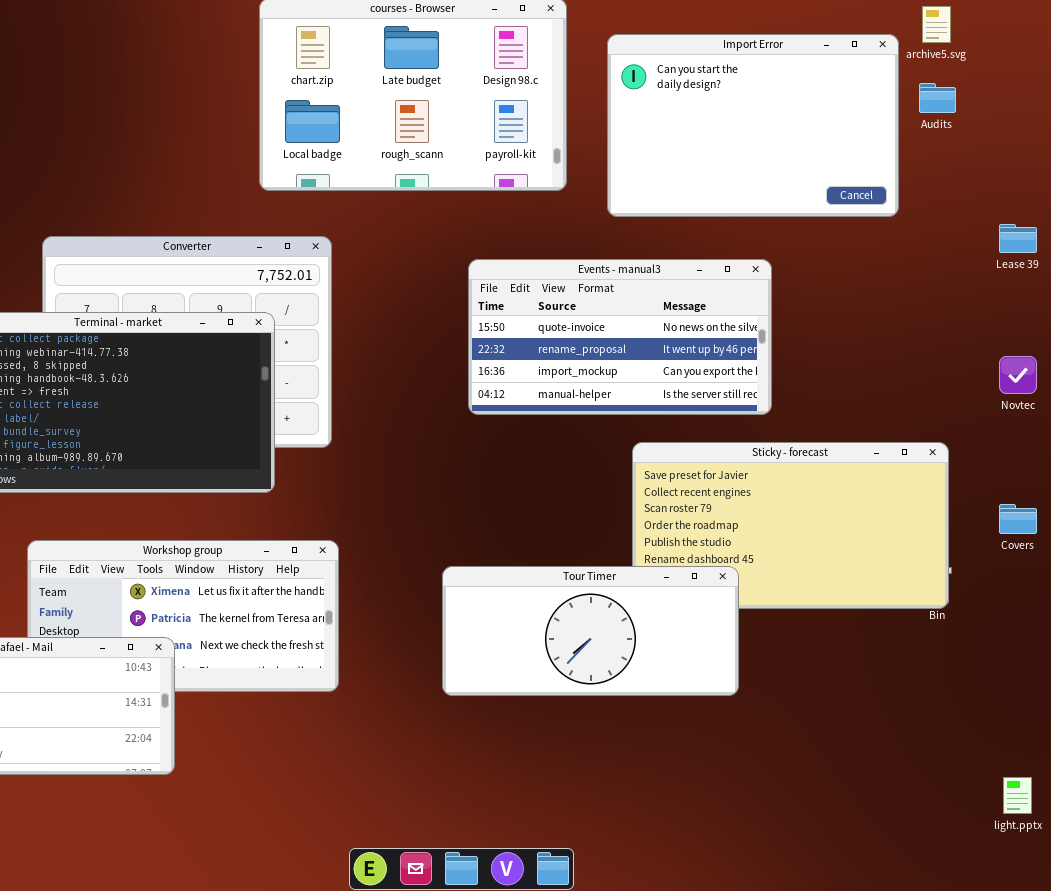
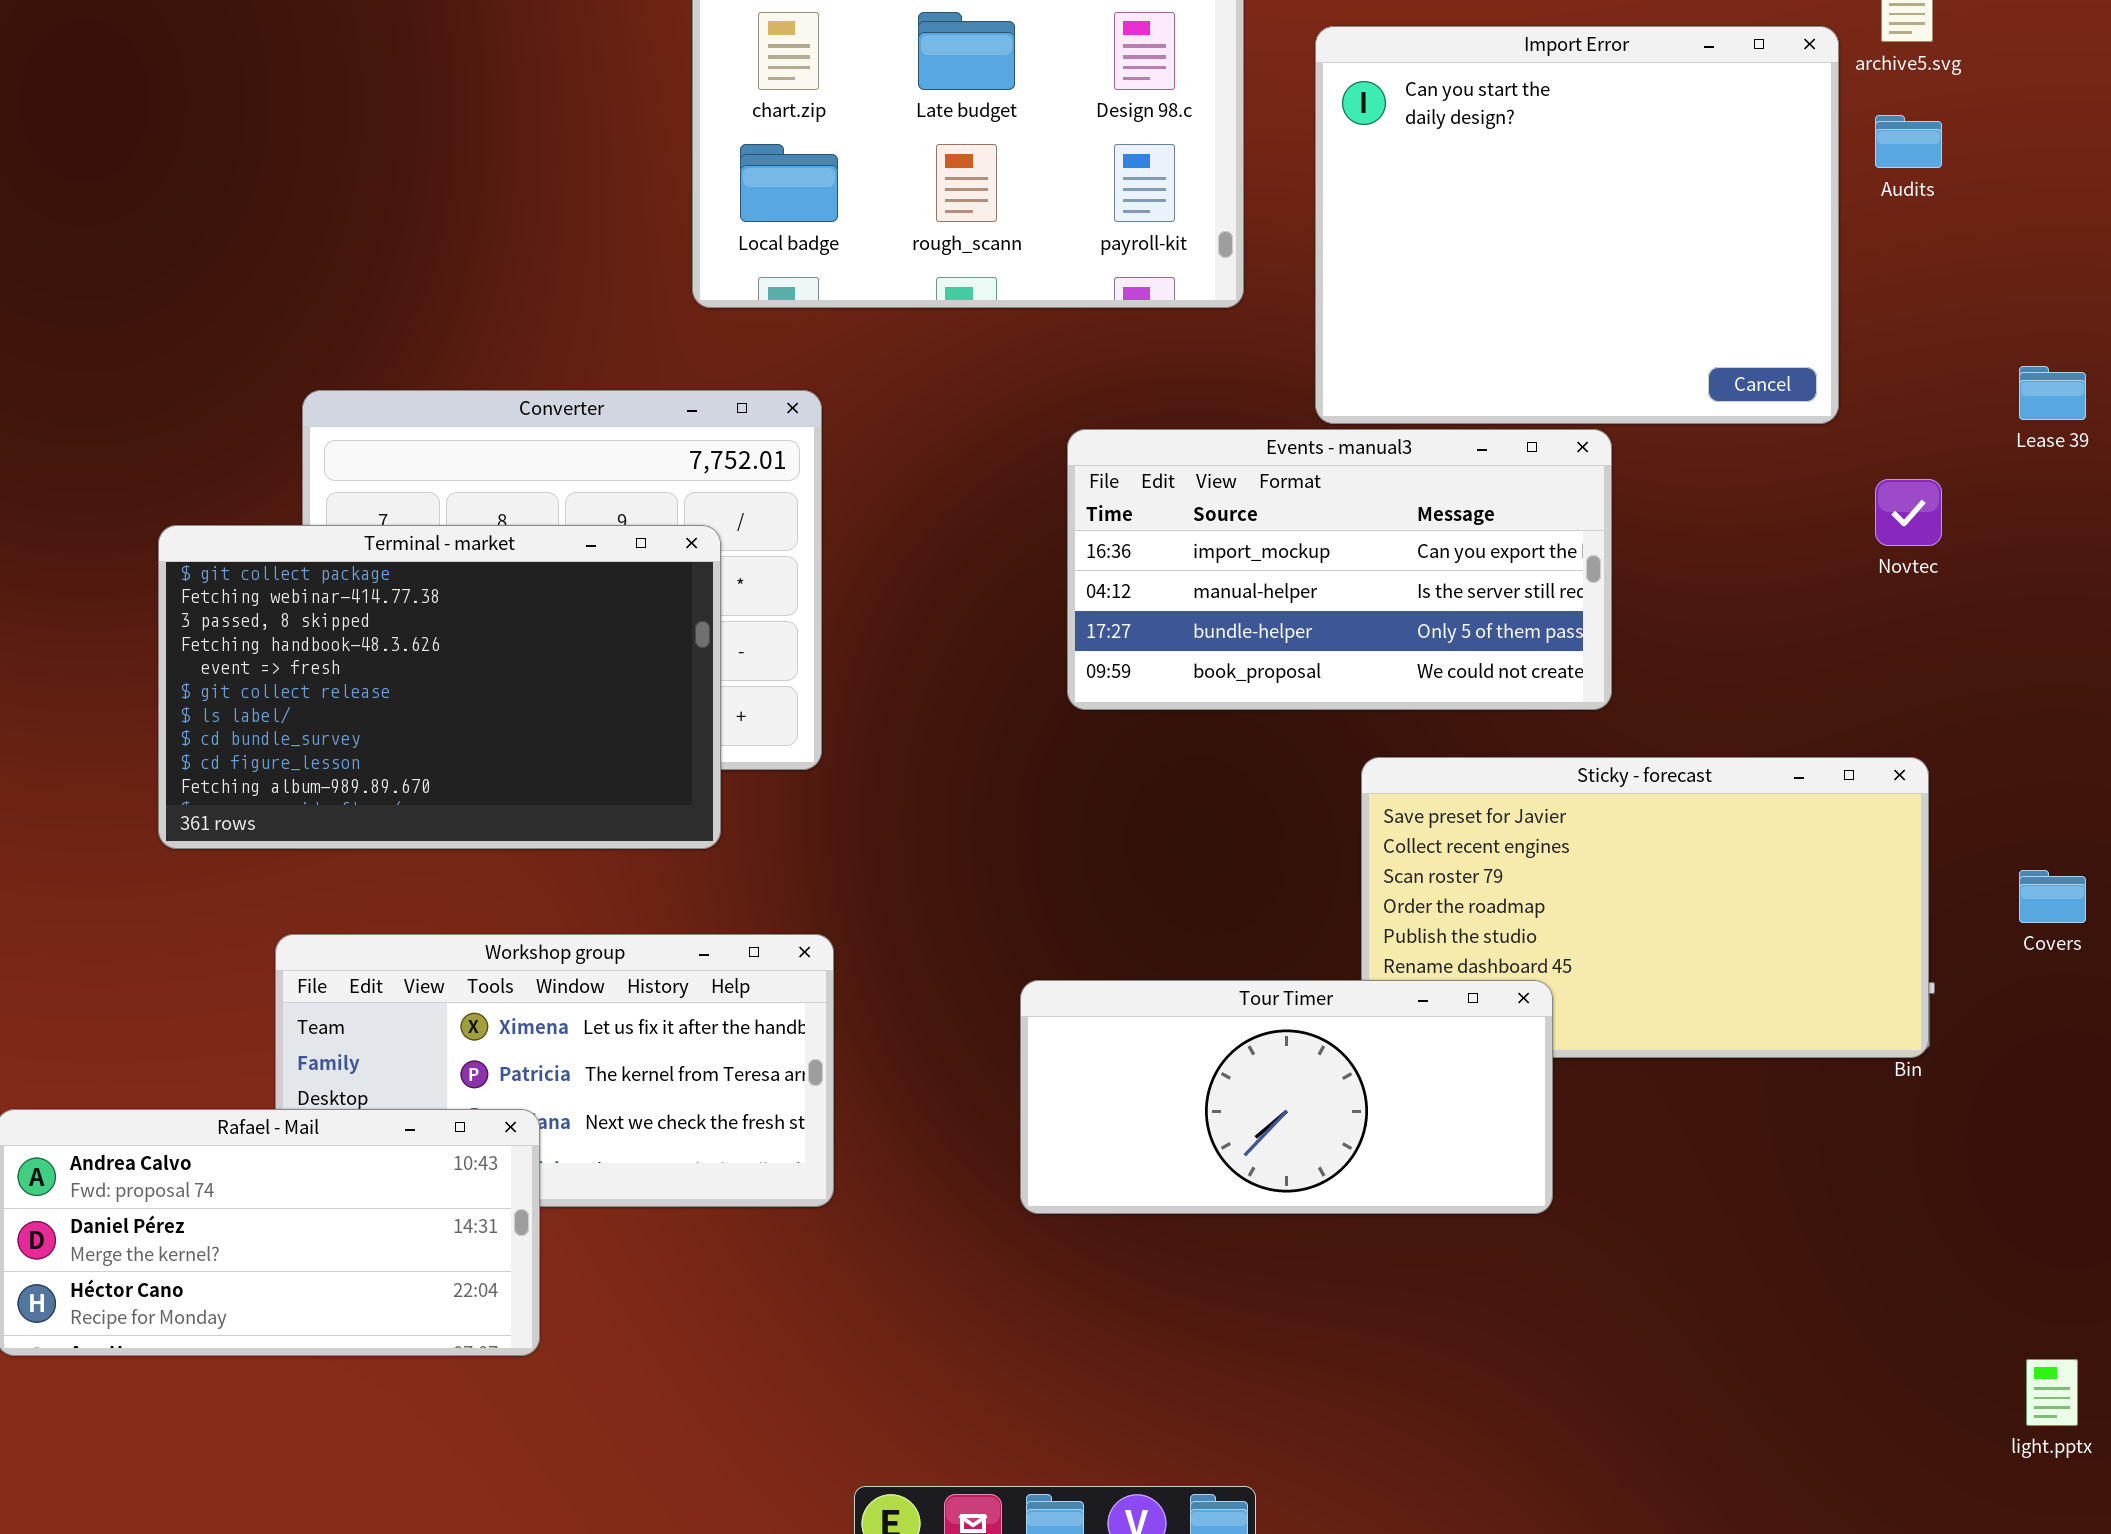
Import Error: [607,34,899,217] -> [1315,26,1839,424], resized
Events - manual3: [468,259,772,415] -> [1067,429,1612,710], scrolled down 2 rows
Novtec: [999,356,1037,394] -> [1875,479,1942,546], moved

